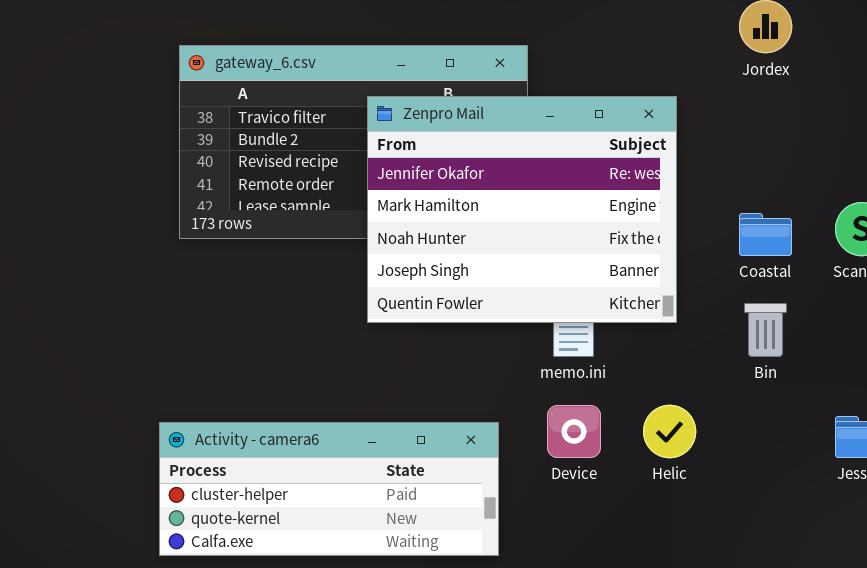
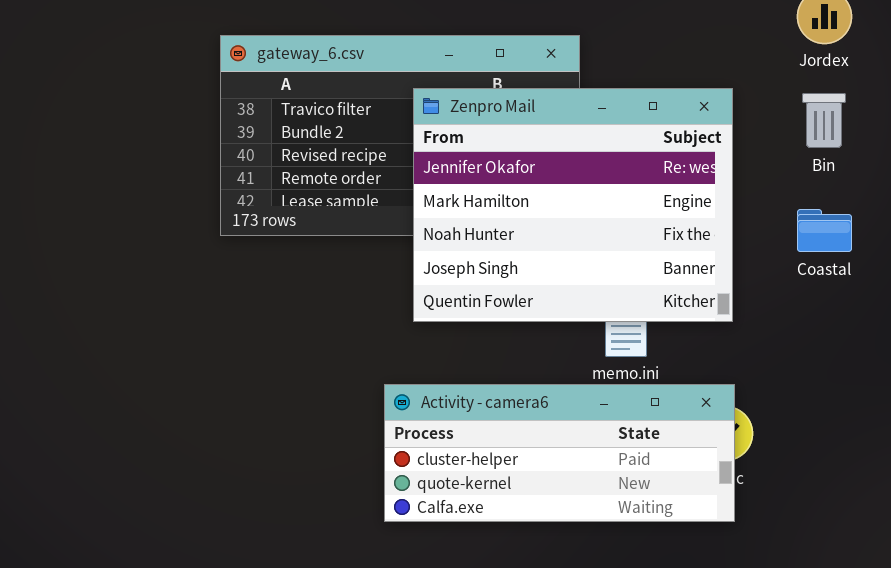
Bin: [744,303,787,357] -> [802,93,846,148], moved
Activity - camera6: [159,422,499,556] -> [384,384,735,522], moved

